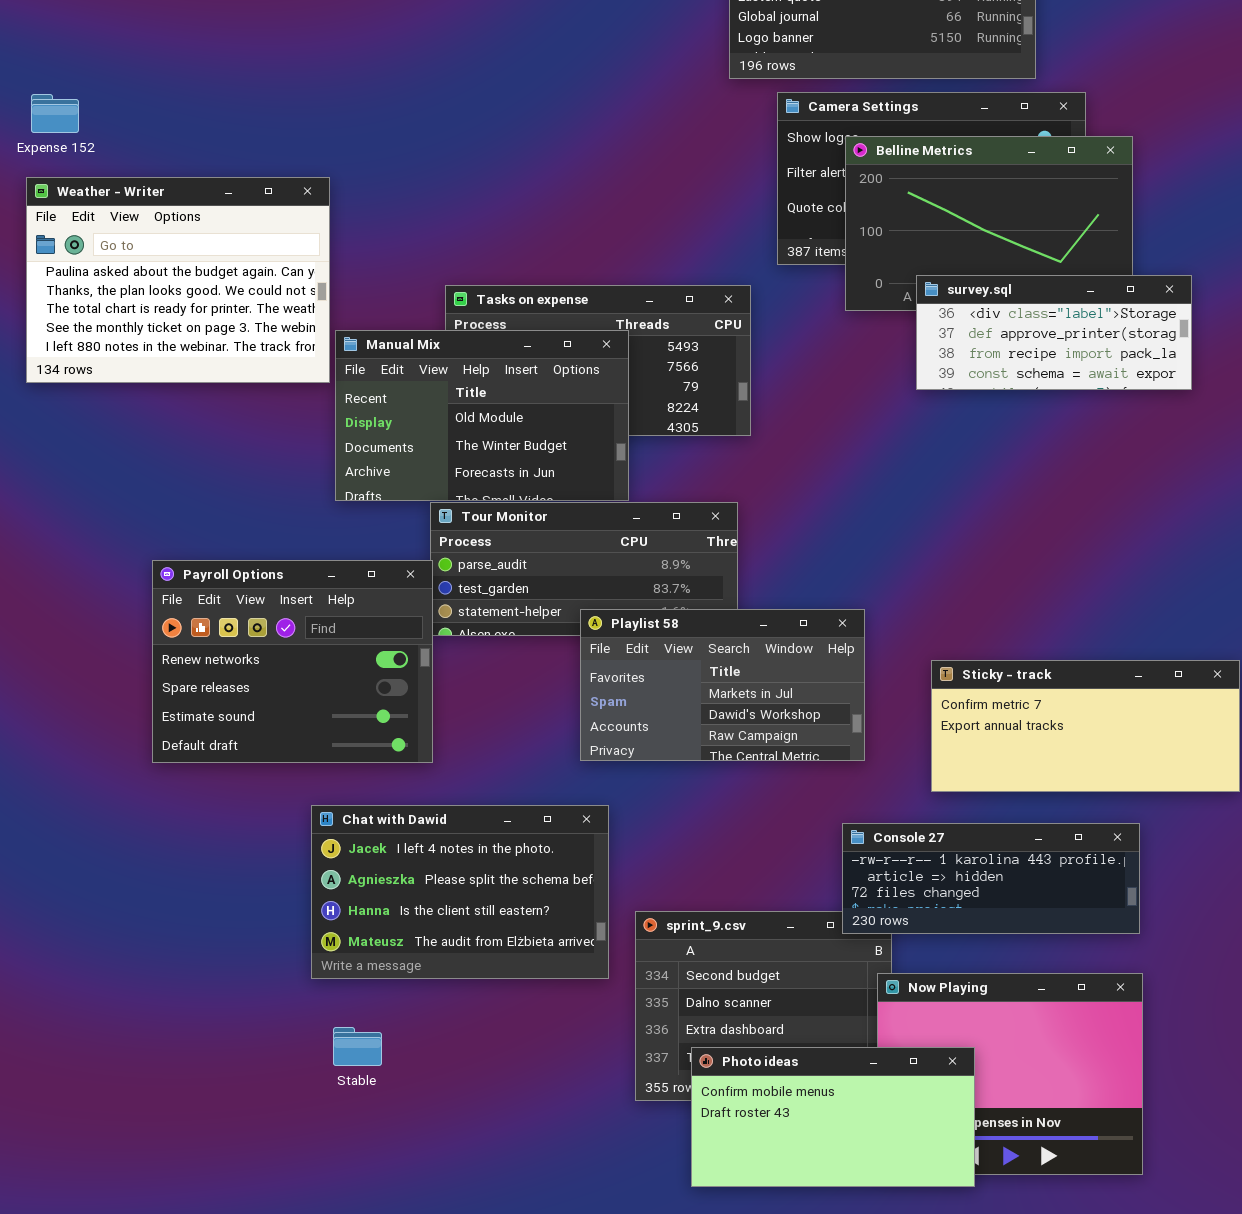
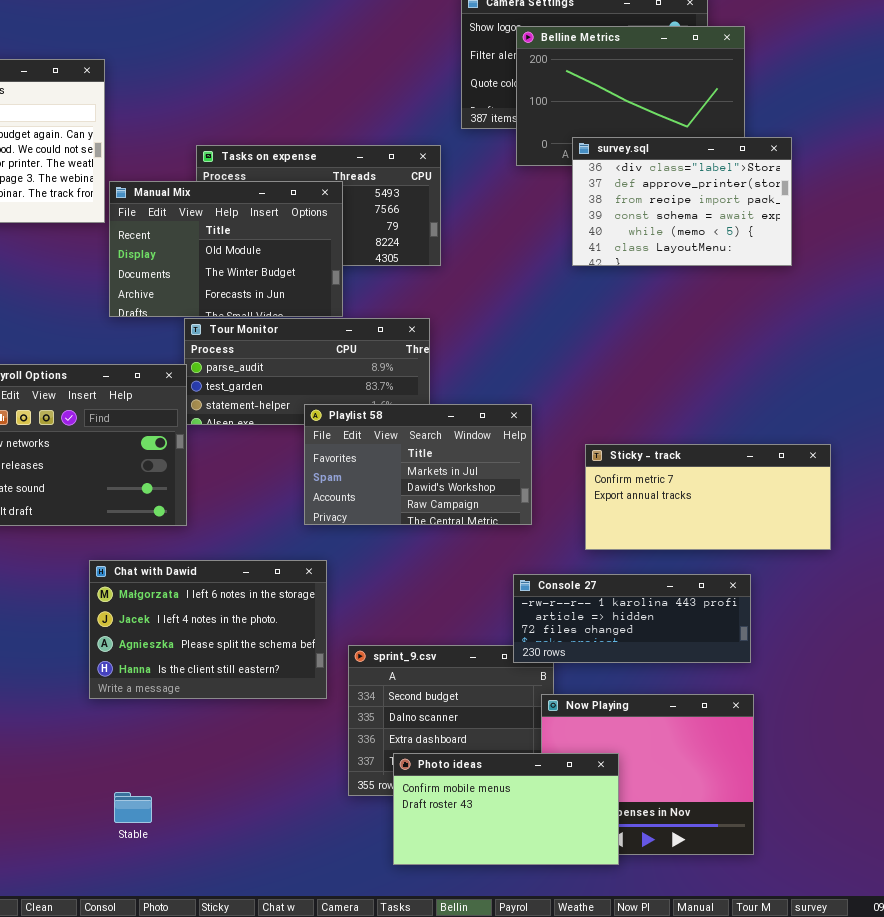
survey.sql: [916,275,1192,390] -> [572,137,792,266], resized
Chat with Dawid: [311,805,609,979] -> [89,560,327,699], scrolled up 1 row
Stable: [333,1027,382,1066] -> [114,792,152,823], moved

